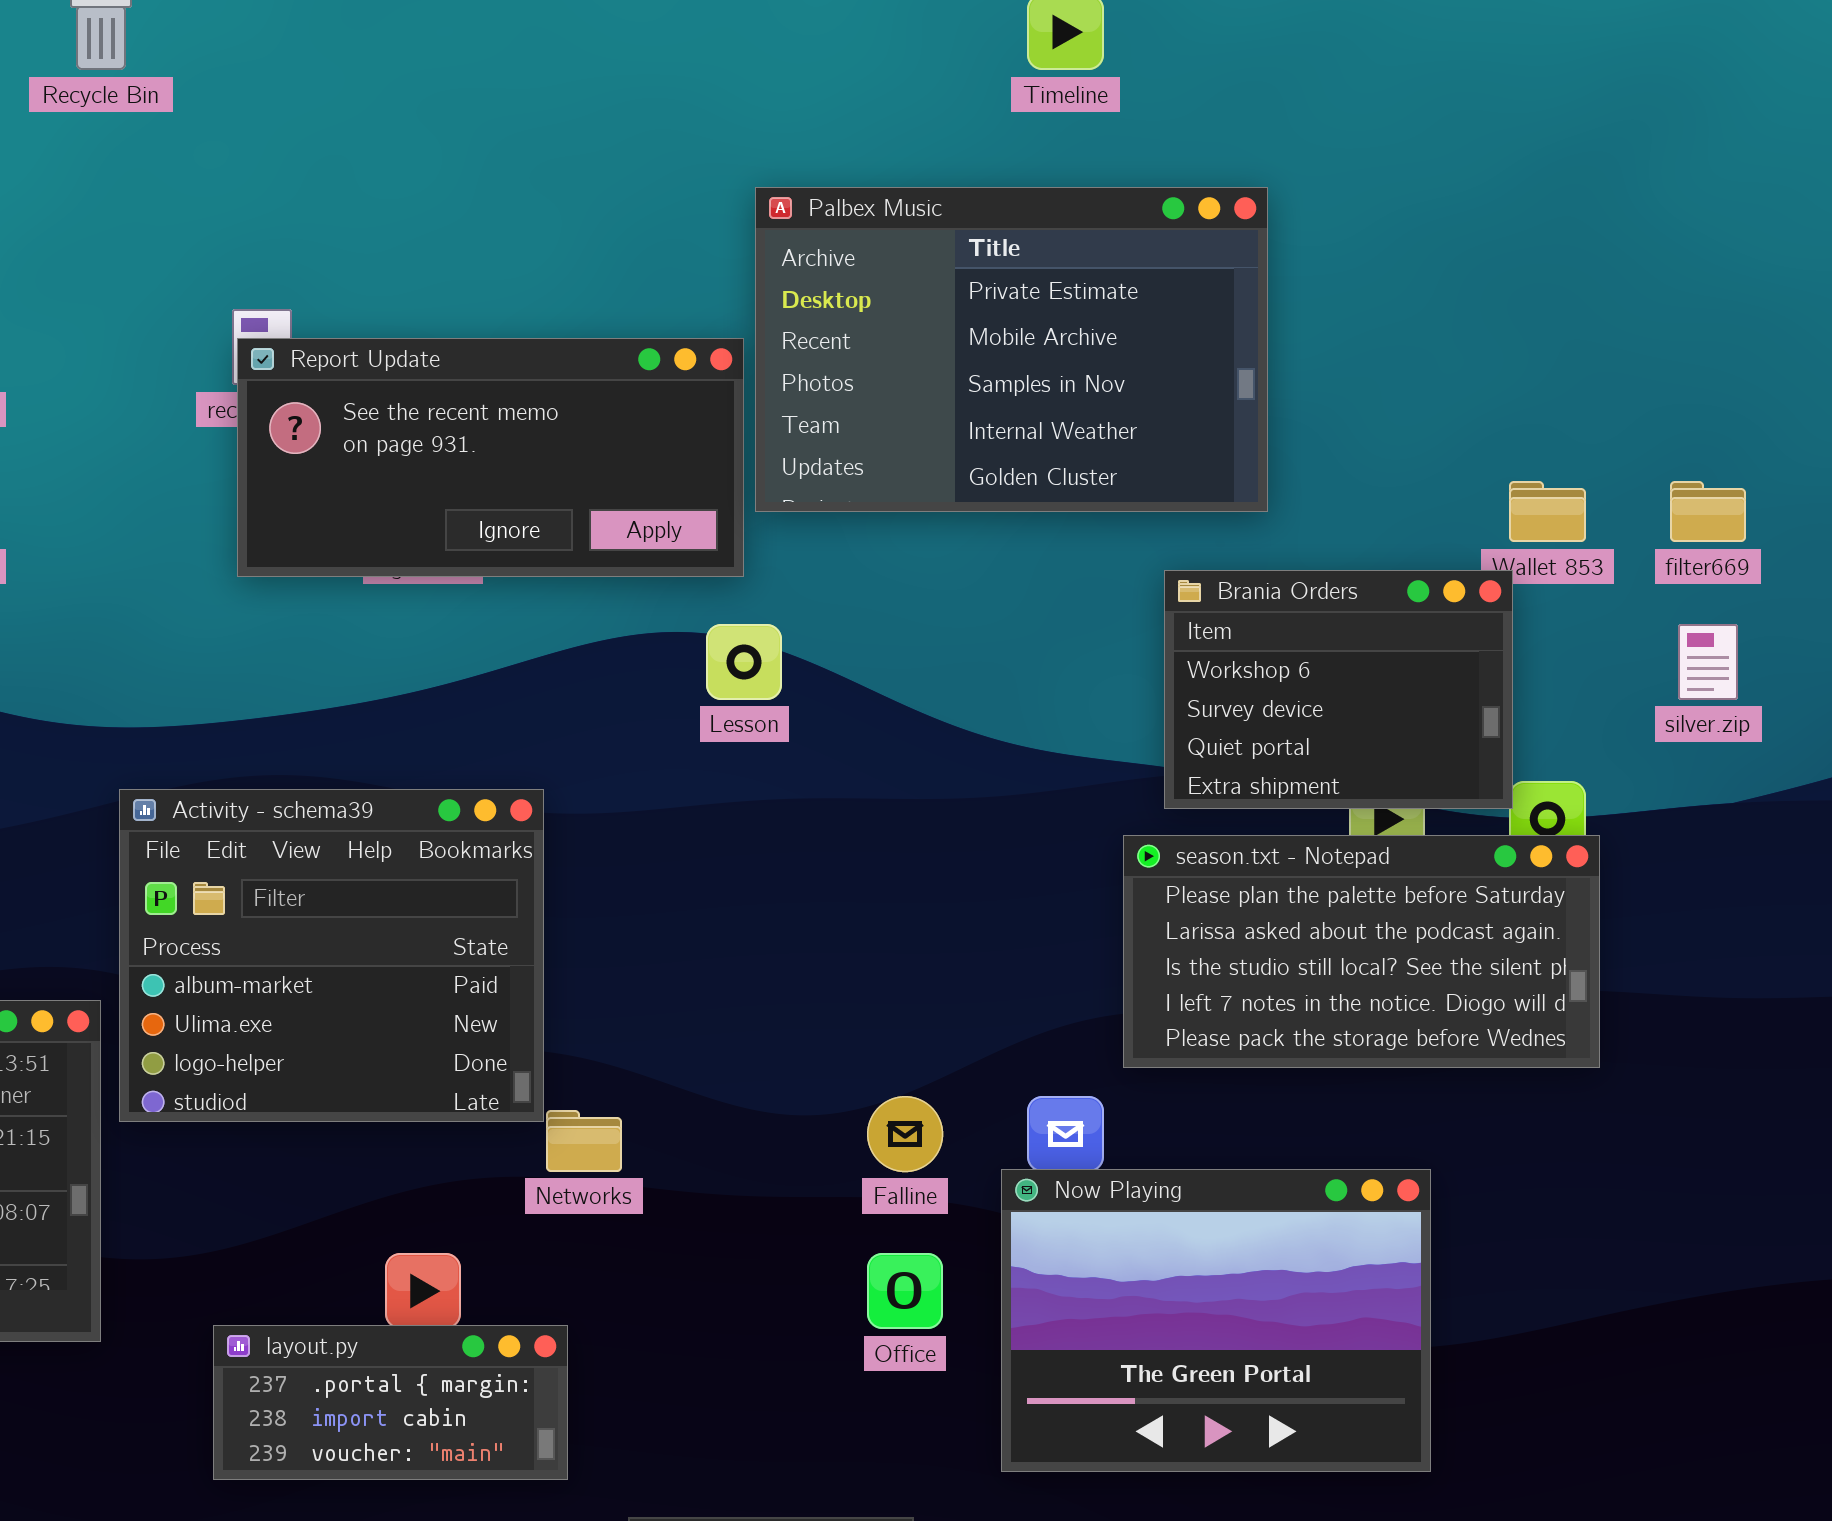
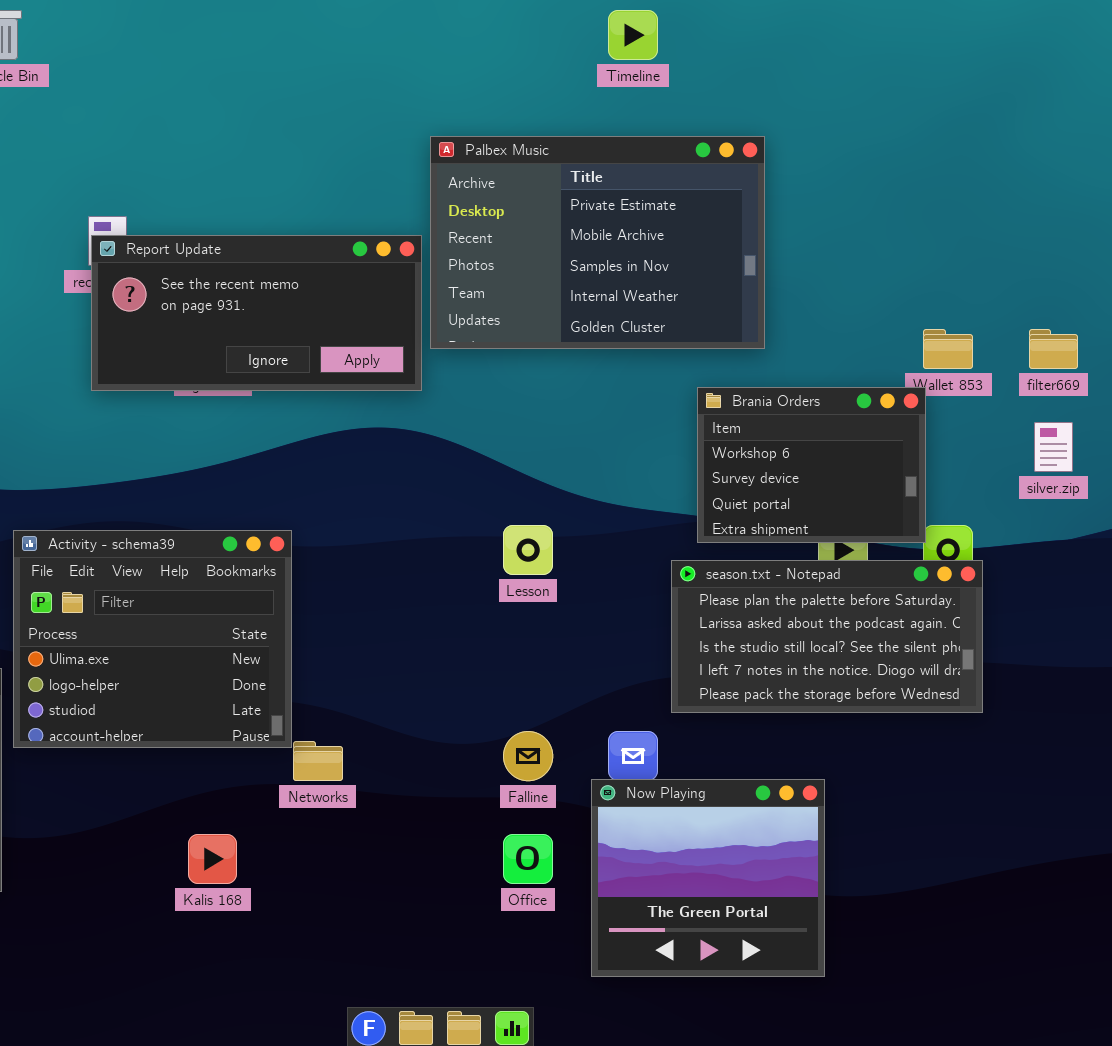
Lesson: [706,624,782,700] -> [503,525,553,575], moved
Activity - schema39: [119,789,544,1122] -> [13,530,292,748], scrolled down 1 row
Now Playing: [1001,1169,1431,1472] -> [591,779,825,977], resized
layout.py: [213,1325,568,1480] -> none, closed

